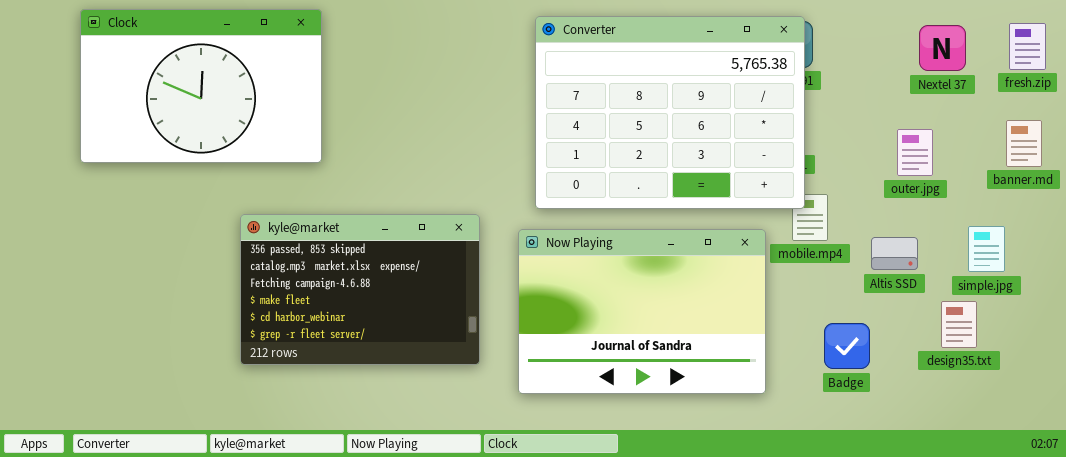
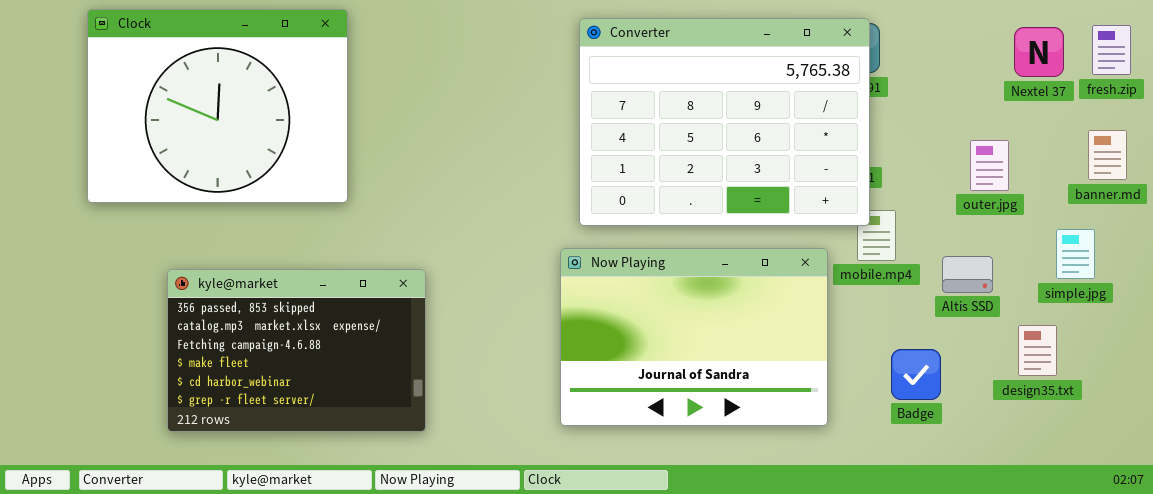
Clock: [80,9,322,163] -> [87,9,348,203], resized
Nextel 37: [919,25,966,71] -> [1014,27,1064,77], moved
kyle@market: [240,214,480,365] -> [167,269,426,432], moved
simple.jpg: [968,226,1005,272] -> [1056,229,1095,279], moved

